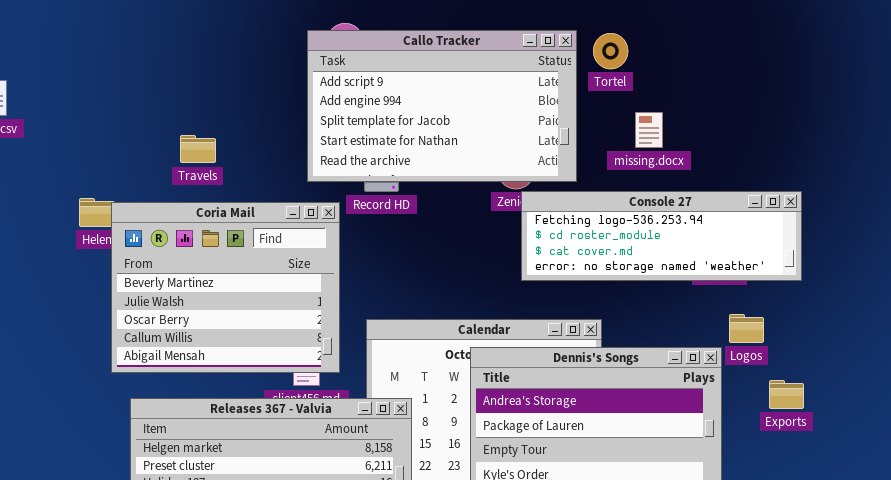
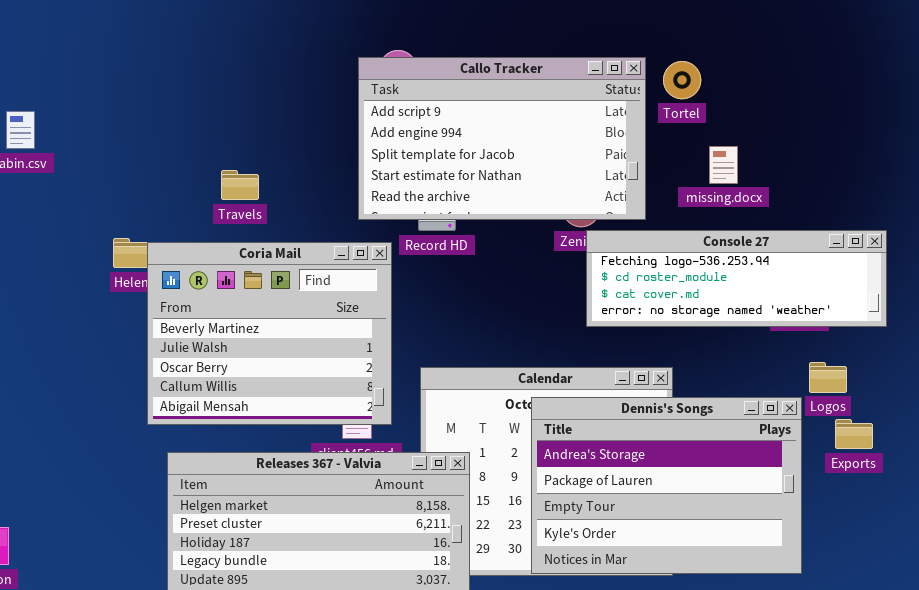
Exports: [769,380,804,409] -> [835,419,873,449], moved

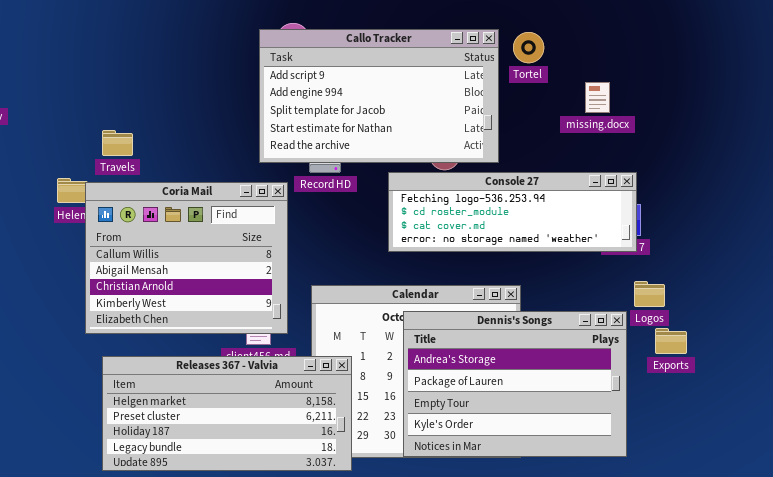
missing.docx: [709,146,738,184] -> [585,82,610,113], moved
Travels: [221,170,259,200] -> [102,130,133,156], moved
Console 27: [586,230,887,327] -> [388,172,637,252], moved
Coria Mail: [147,242,392,425] -> [85,182,288,334], scrolled down 3 rows

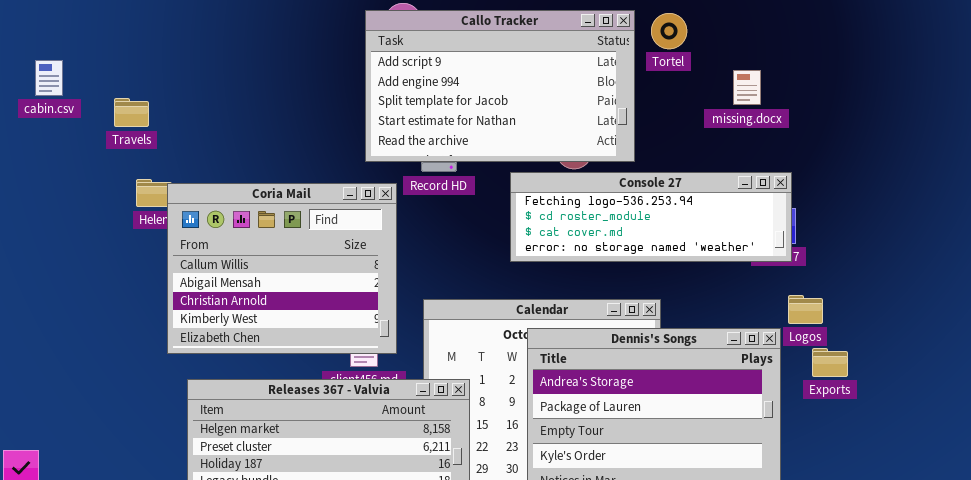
Travels: [102,130,133,156] -> [114,98,149,127], moved

